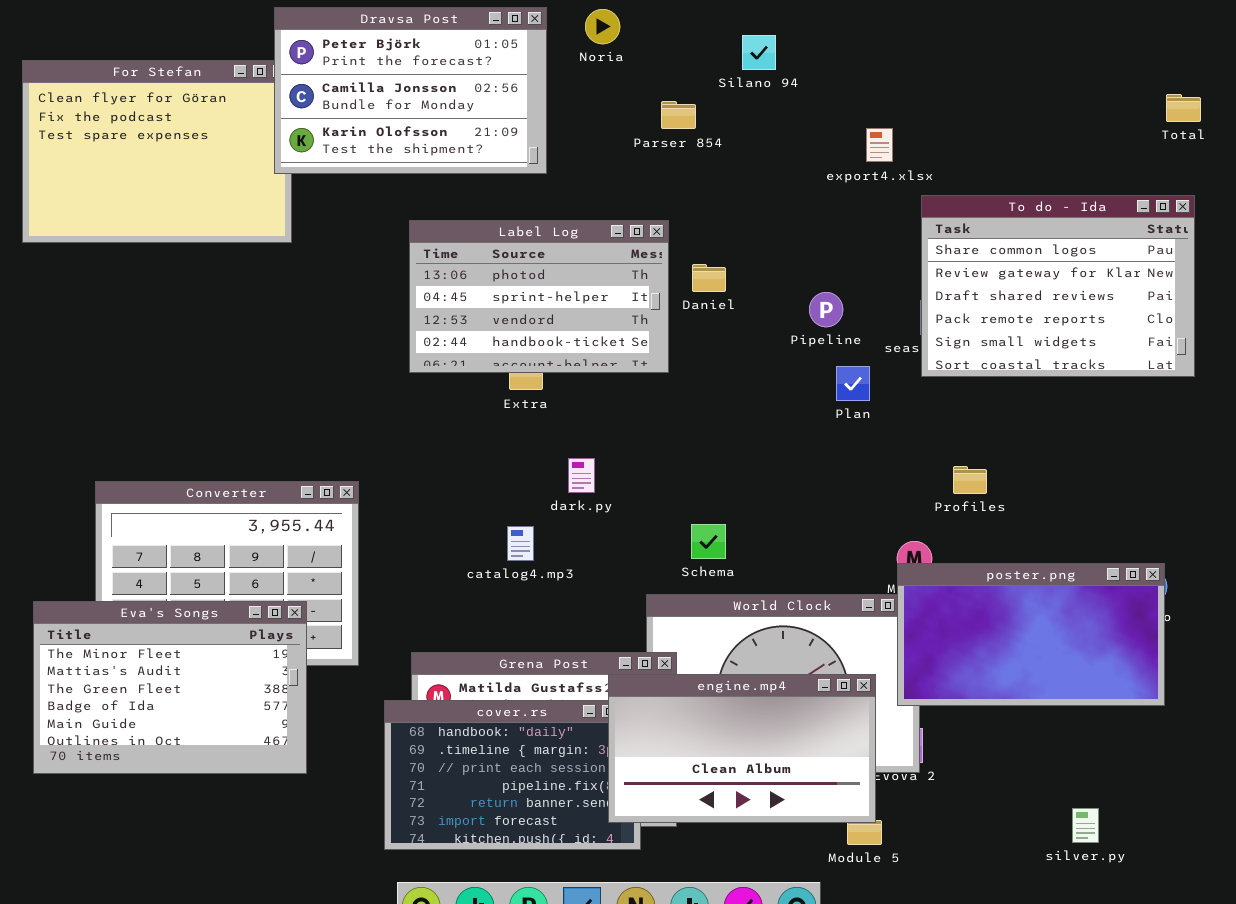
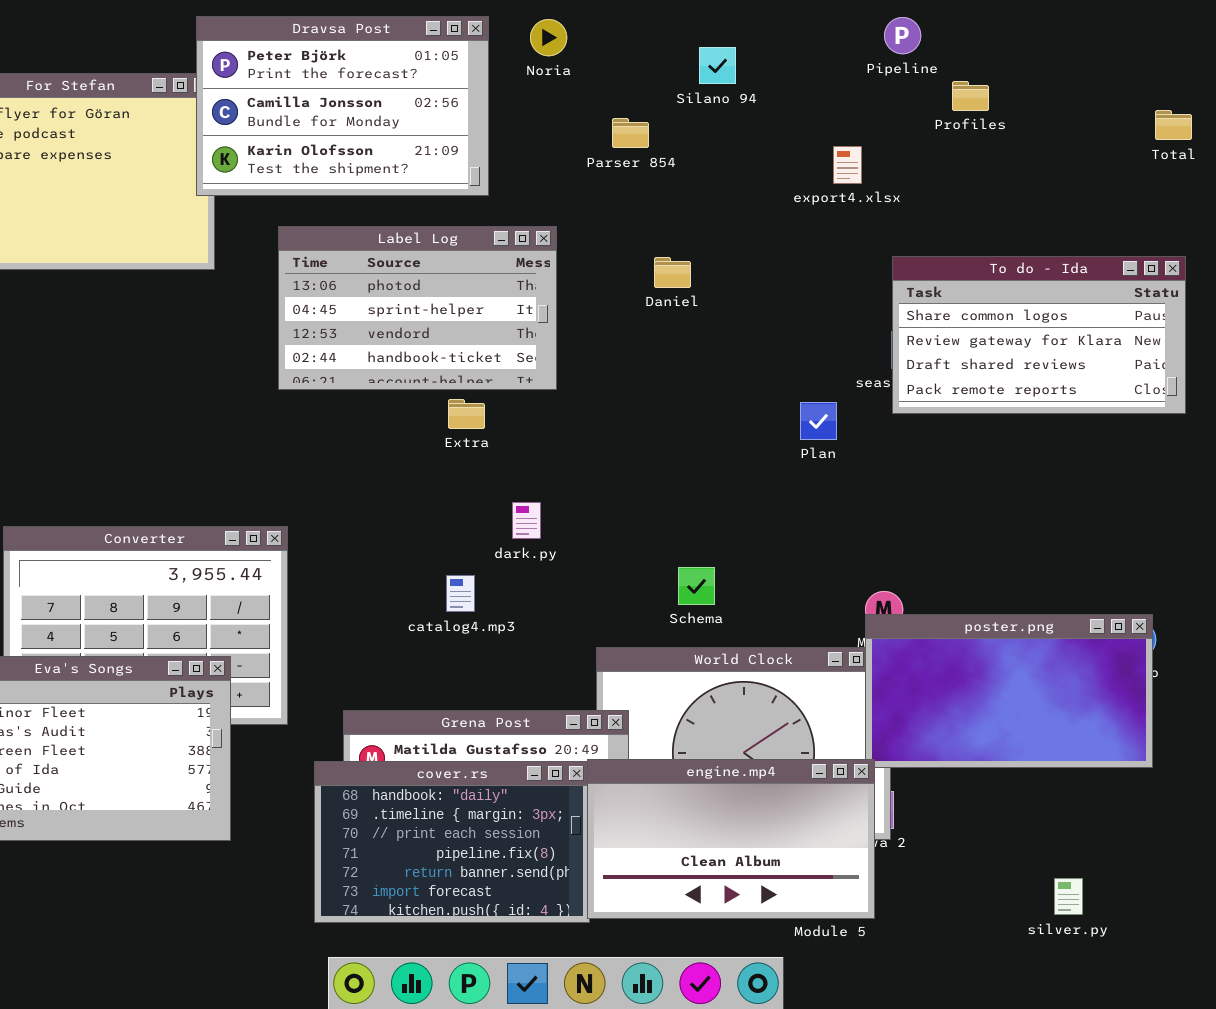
To do - Ida: [921,195,1195,377] -> [892,256,1186,414], resized
Label Log: [409,220,669,373] -> [278,226,557,390], moved
Daniel: [692,264,726,292] -> [654,257,691,288], moved
Pipeline: [809,292,843,327] -> [884,17,921,54], moved
Profiles: [953,466,987,494] -> [952,81,989,111], moved
Schema: [691,524,726,559] -> [678,567,715,605], moved
engine.mp4: [608,674,876,823] -> [587,759,875,919], moved

